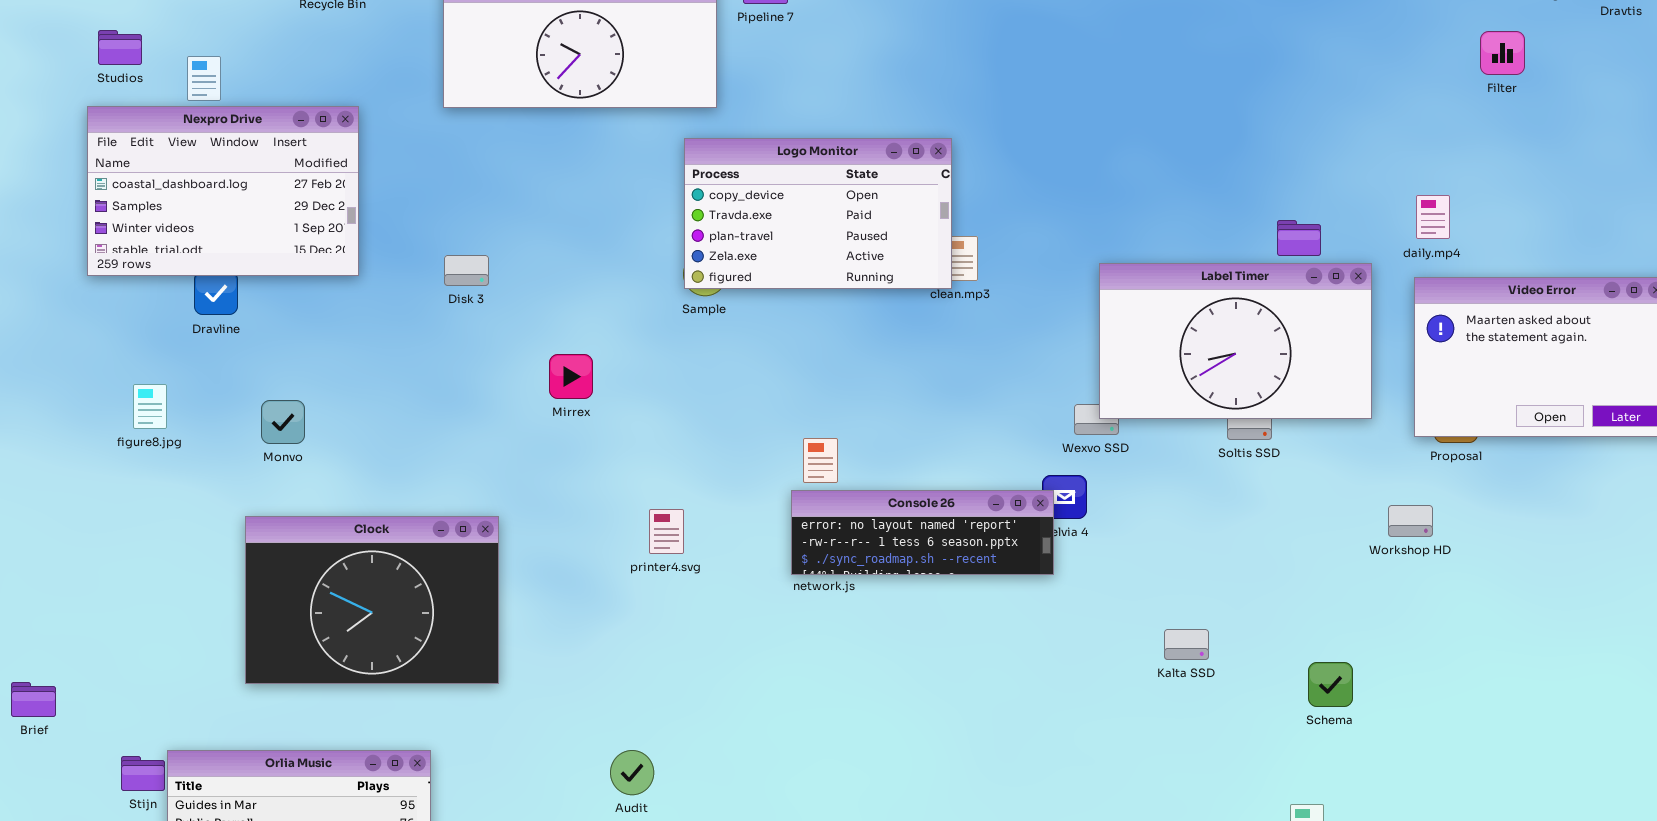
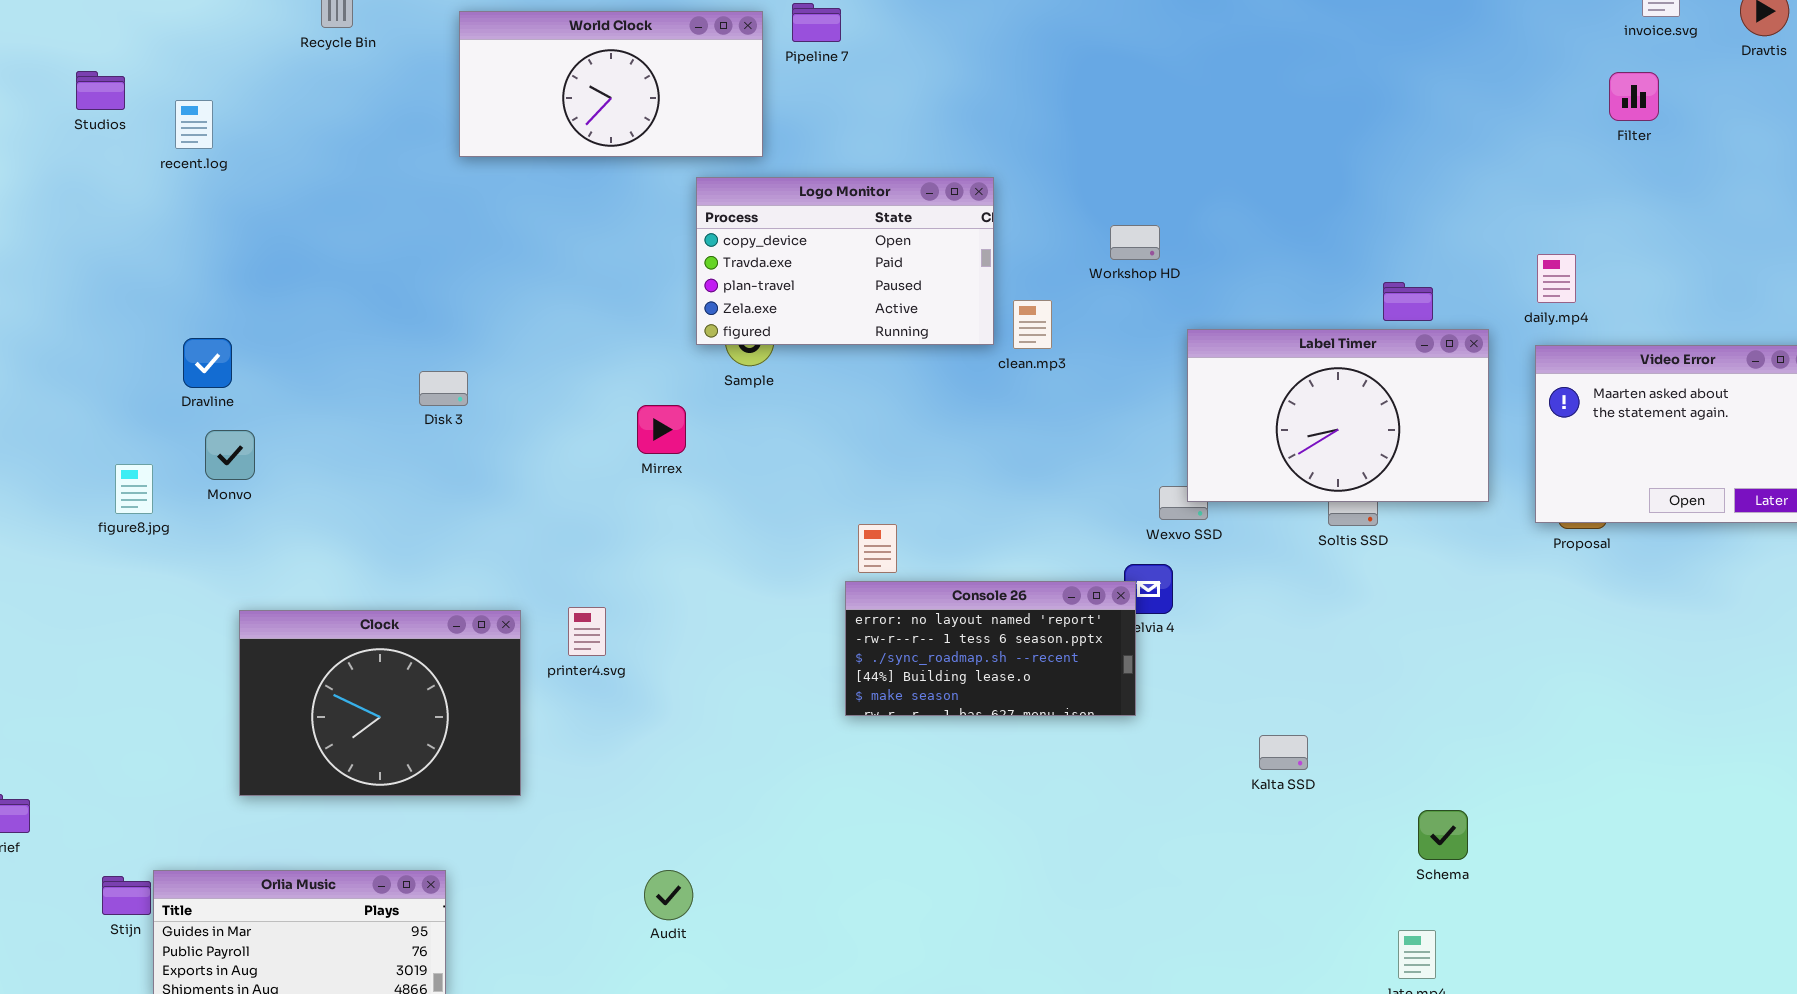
Nexpro Drive: [87,106,359,276] -> none, closed
Logo Monitor: [684,138,952,289] -> [696,177,994,345], moved
Disk 3: [444,255,489,286] -> [419,371,468,406], moved
Mirrex: [549,354,593,399] -> [637,405,686,454], moved
Monvo: [261,400,305,444] -> [205,430,255,480], moved
Console 26: [791,490,1054,575] -> [845,581,1136,716], resized
Workshop HD: [1388,505,1433,537] -> [1110,225,1160,260], moved
printer4.svg: [649,509,684,554] -> [568,607,606,656], moved
Schema: [1308,662,1353,707] -> [1418,810,1468,860], moved

